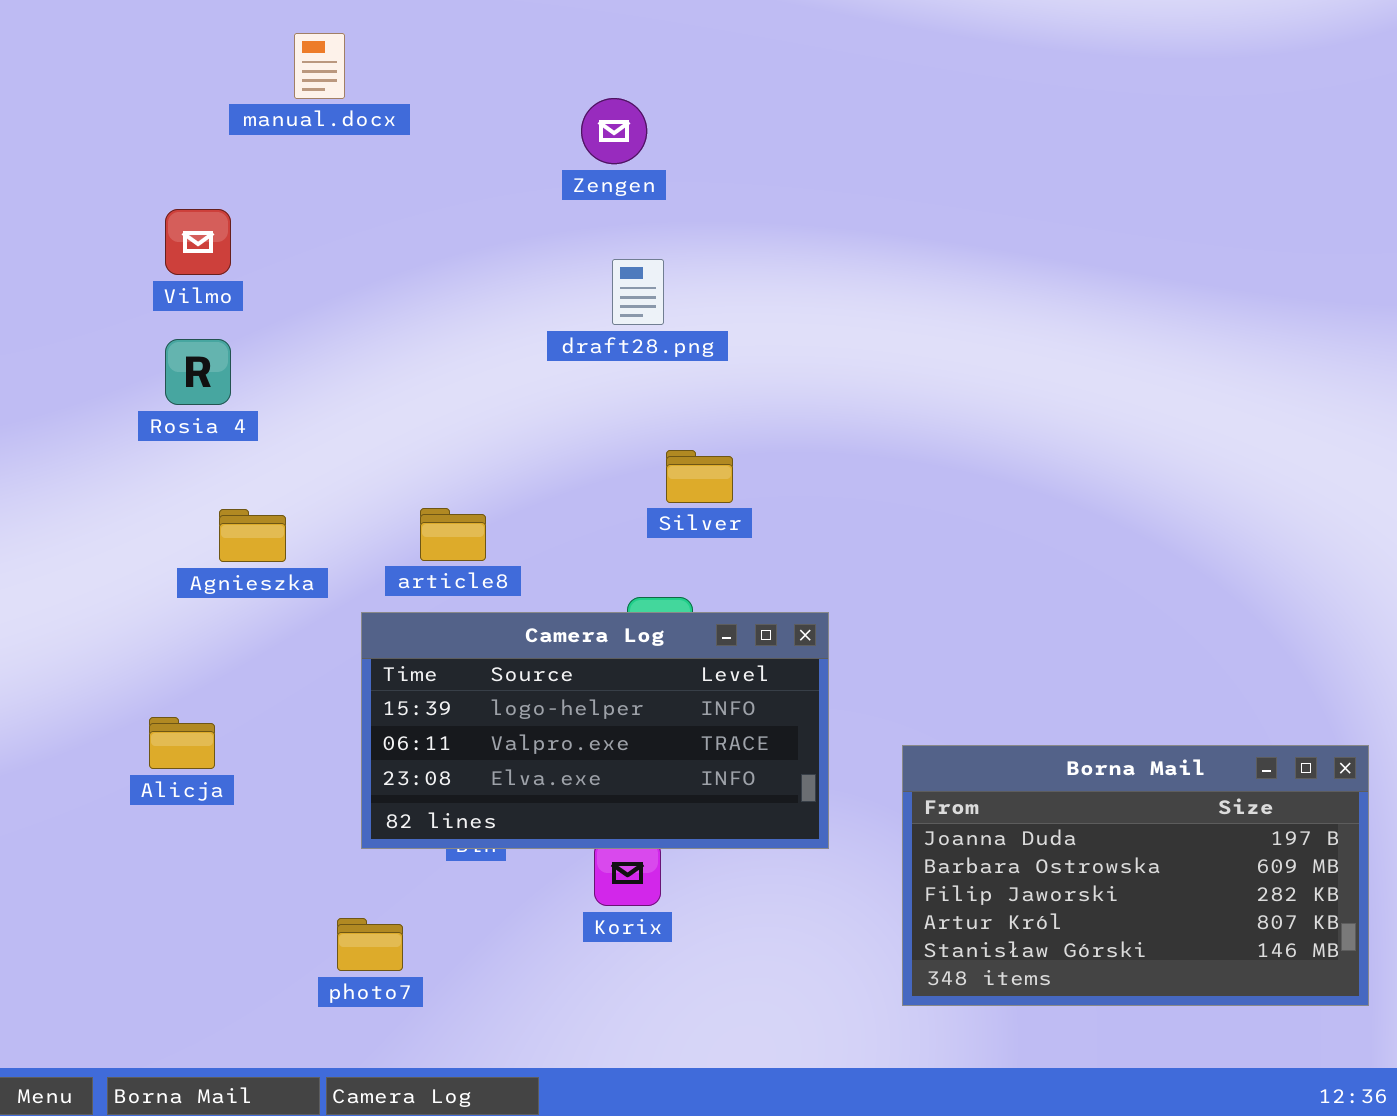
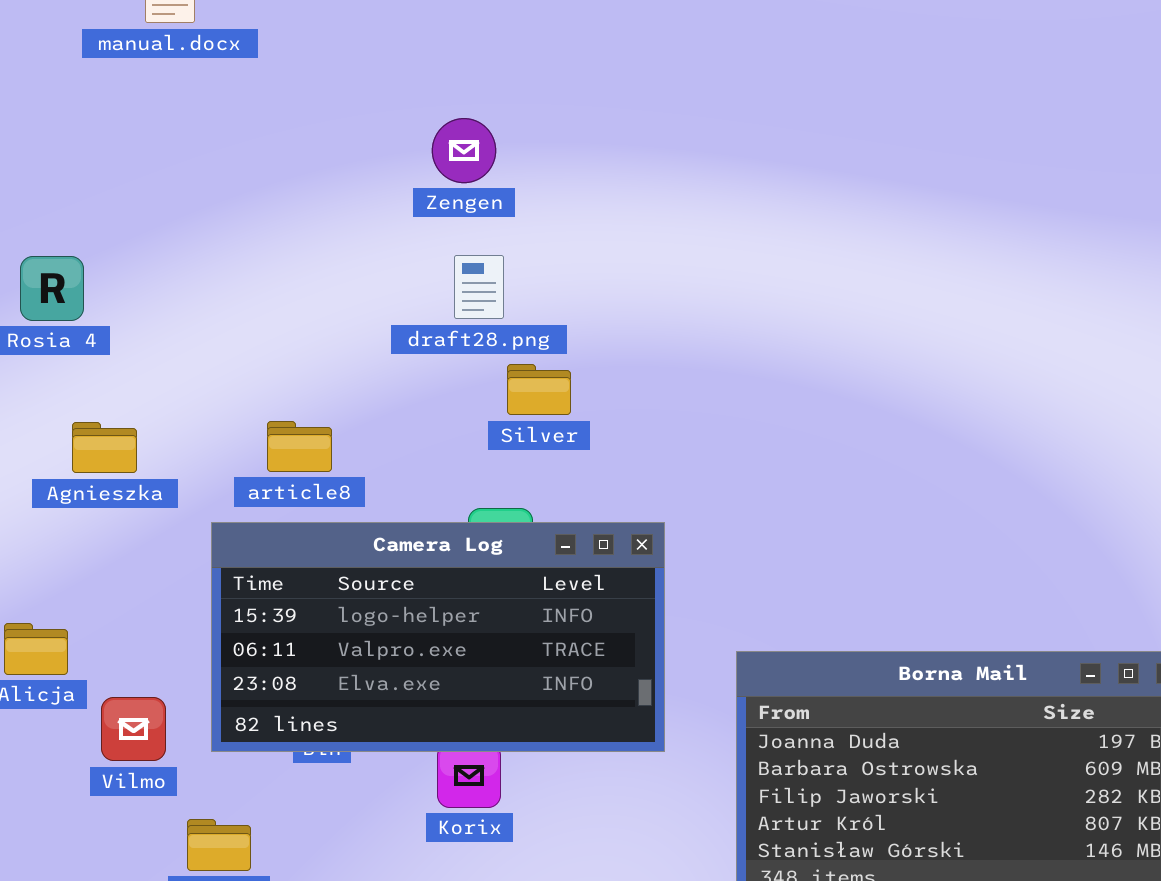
Zengen: [581,98,647,164] -> [432,118,496,183], moved
Vilmo: [165,209,231,275] -> [101,697,166,761], moved
draft28.png: [612,259,664,325] -> [454,255,504,319], moved

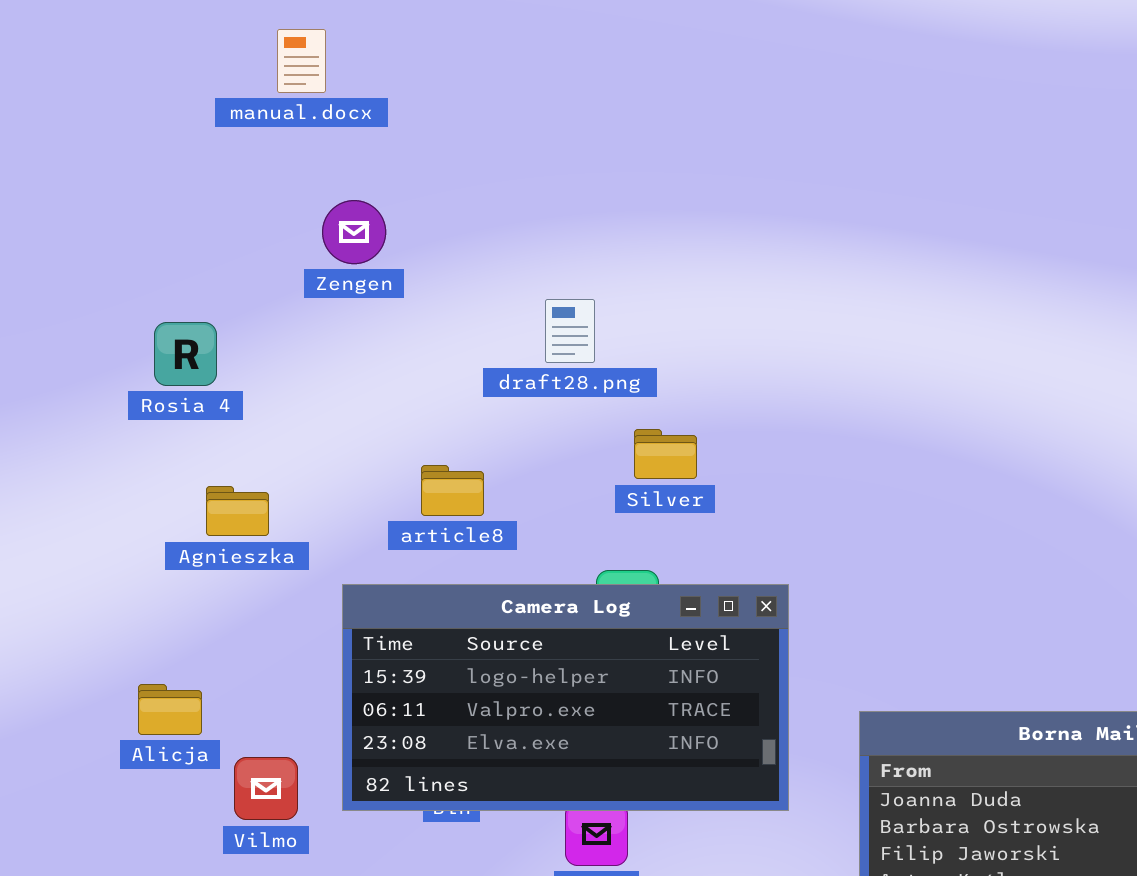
Zengen: [432,118,496,183] -> [322,200,386,264], moved
draft28.png: [454,255,504,319] -> [545,299,595,363], moved
article8: [267,421,332,472] -> [421,465,484,516], moved

